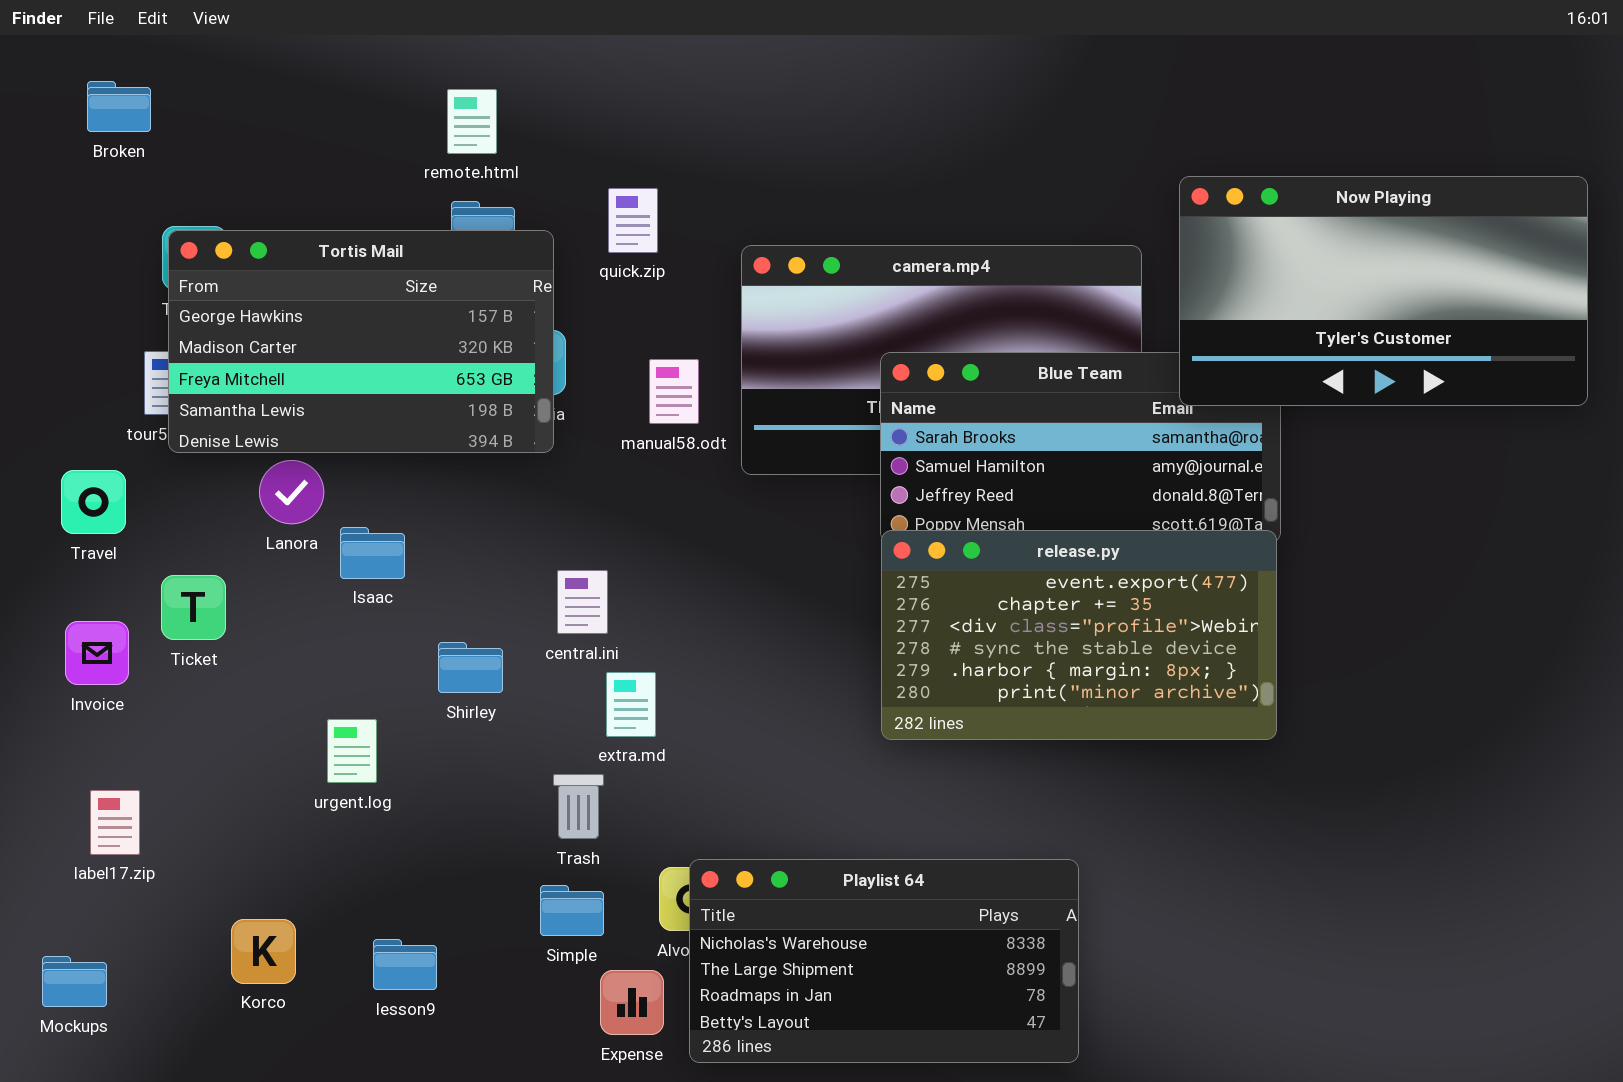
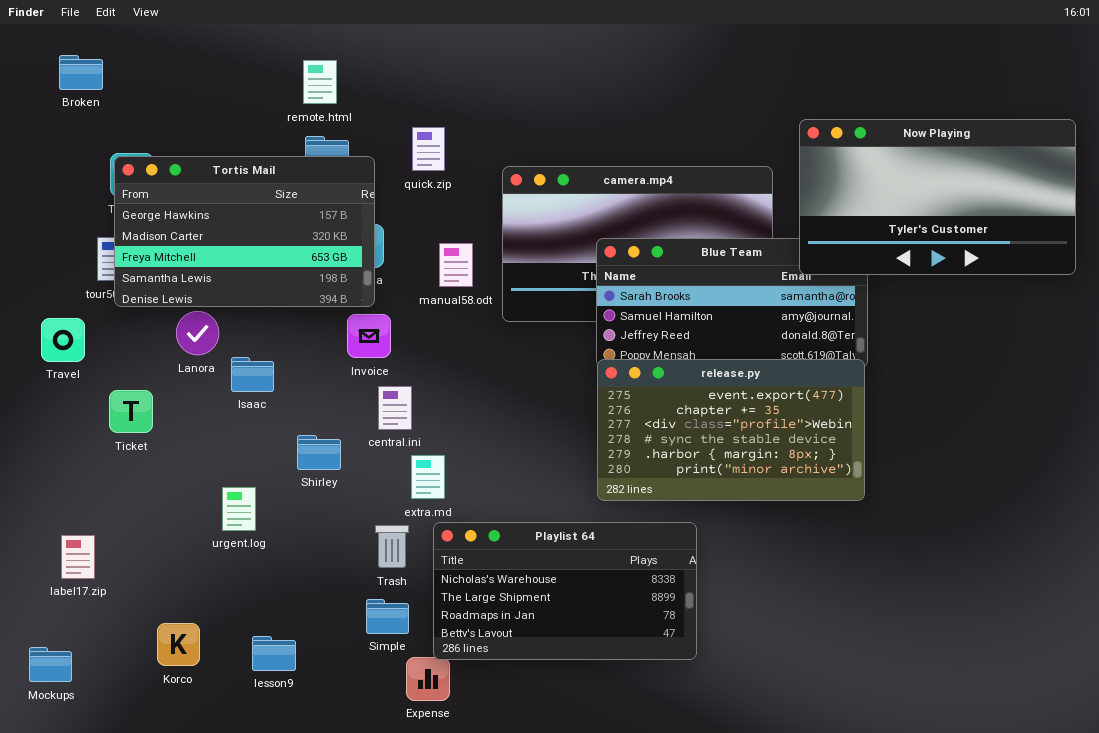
Invoice: [65,621,129,685] -> [347,314,391,358], moved
Playlist 64: [689,859,1079,1063] -> [433,522,697,660], moved

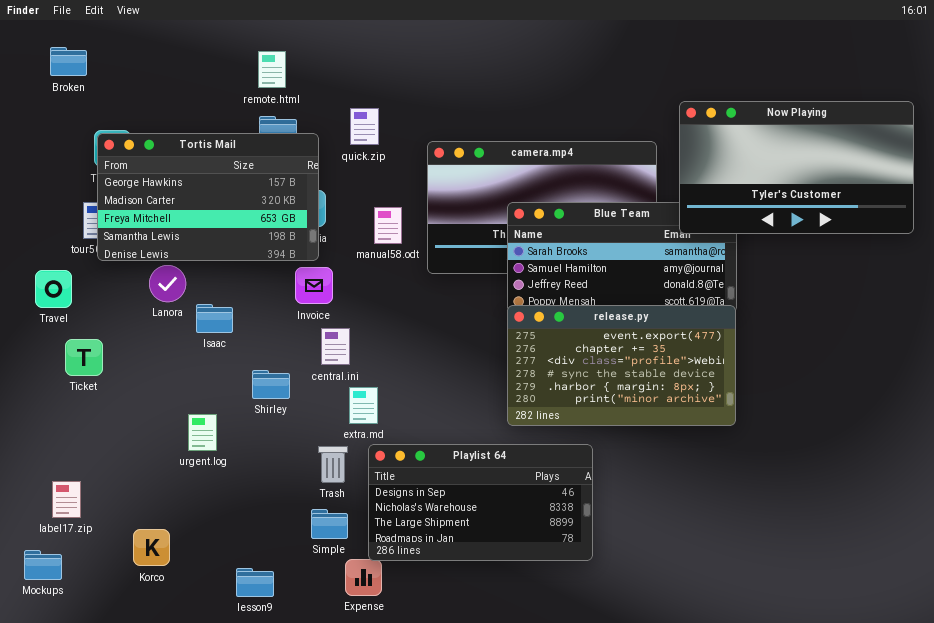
Ticket: [109,390,153,433] -> [65,339,103,376], moved
Playlist 64: [433,522,697,660] -> [368,444,593,561], scrolled up 1 row
label17.zip: [61,535,95,579] -> [52,481,81,518], moved
lesson9: [252,636,296,671] -> [236,568,274,597], moved

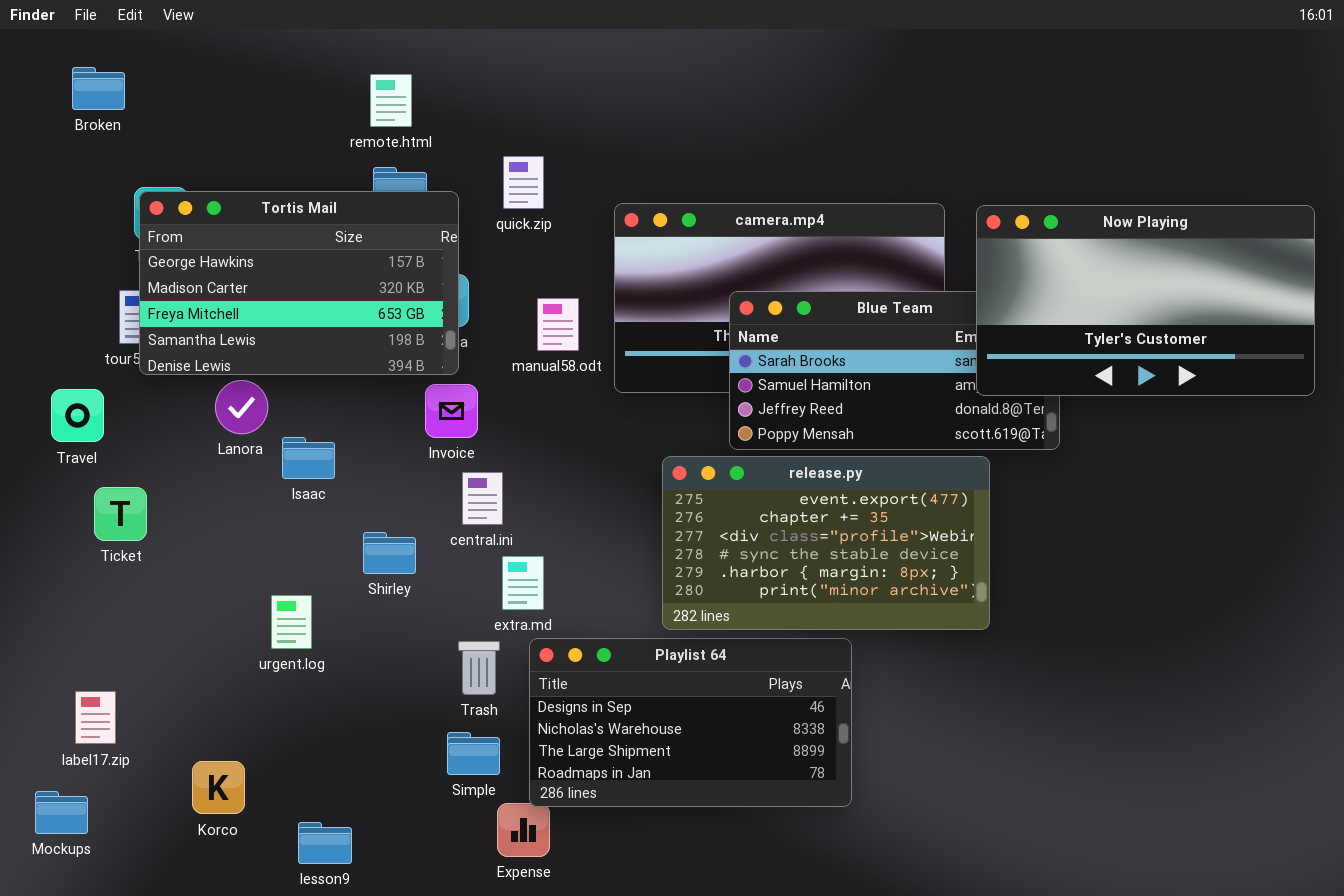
Now Playing: [679,101,914,234] -> [976,205,1315,396], moved
release.py: [507,305,736,426] -> [662,456,990,630], moved
lesson9: [236,568,274,597] -> [298,822,352,864], moved

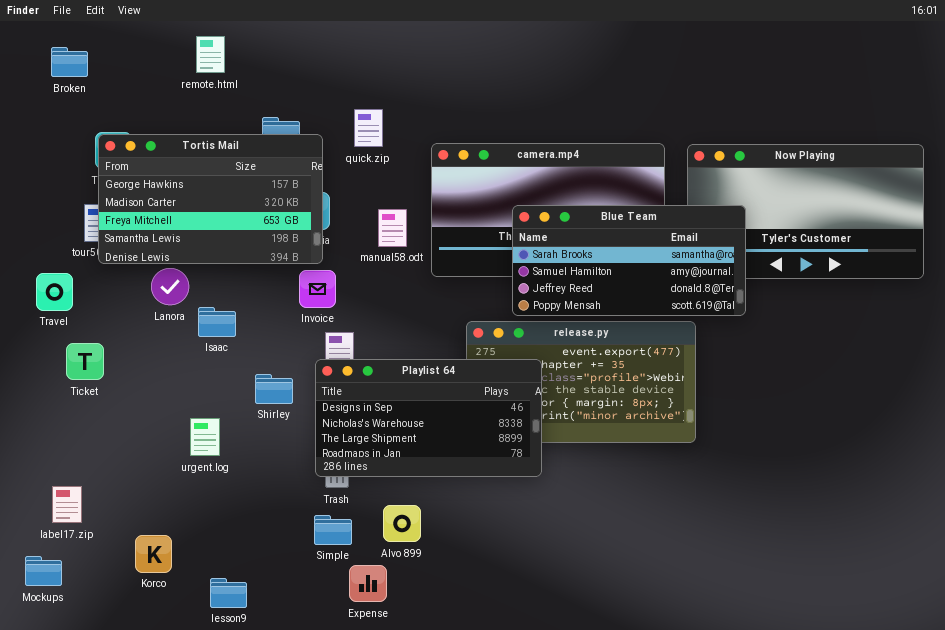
remote.html: [370,74,412,127] -> [196,36,225,73], moved
Blue Team: [729,291,1060,450] -> [512,205,746,316], raised
Playlist 64: [529,638,852,807] -> [315,359,542,477], moved

